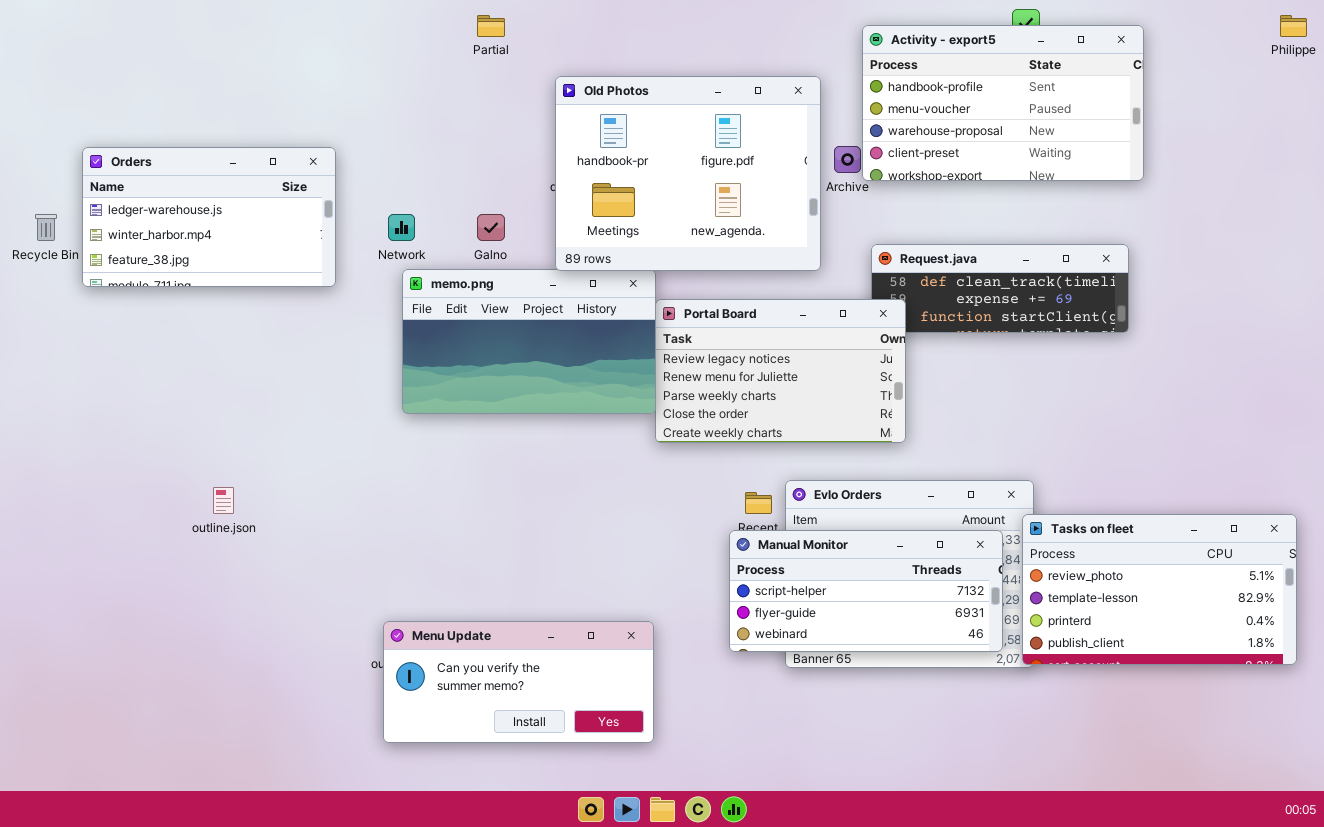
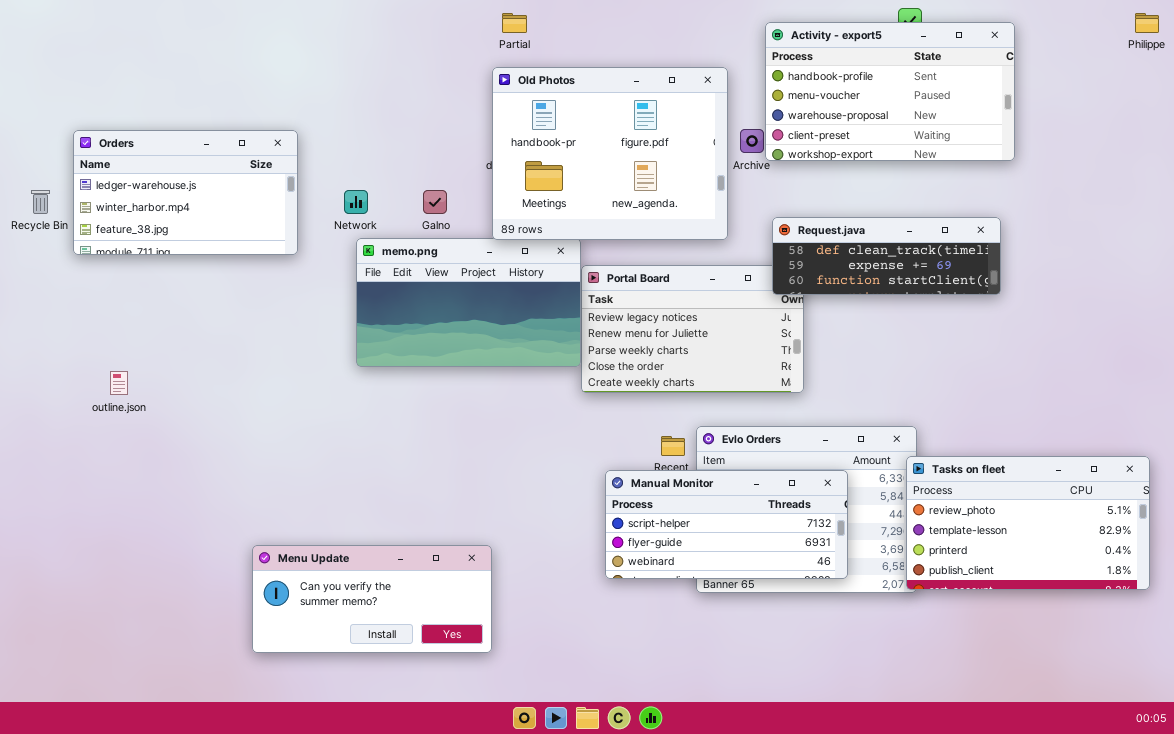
Partial: [477,15,505,37] -> [502,13,527,33], moved
Request.java: [871,244,1129,333] -> [772,217,1001,295], raised
outline.json: [213,487,234,514] -> [110,371,128,395], moved
Manual Monitor: [729,530,1003,652] -> [605,470,848,579], moved
Menu Update: [383,621,654,743] -> [252,545,492,653], moved

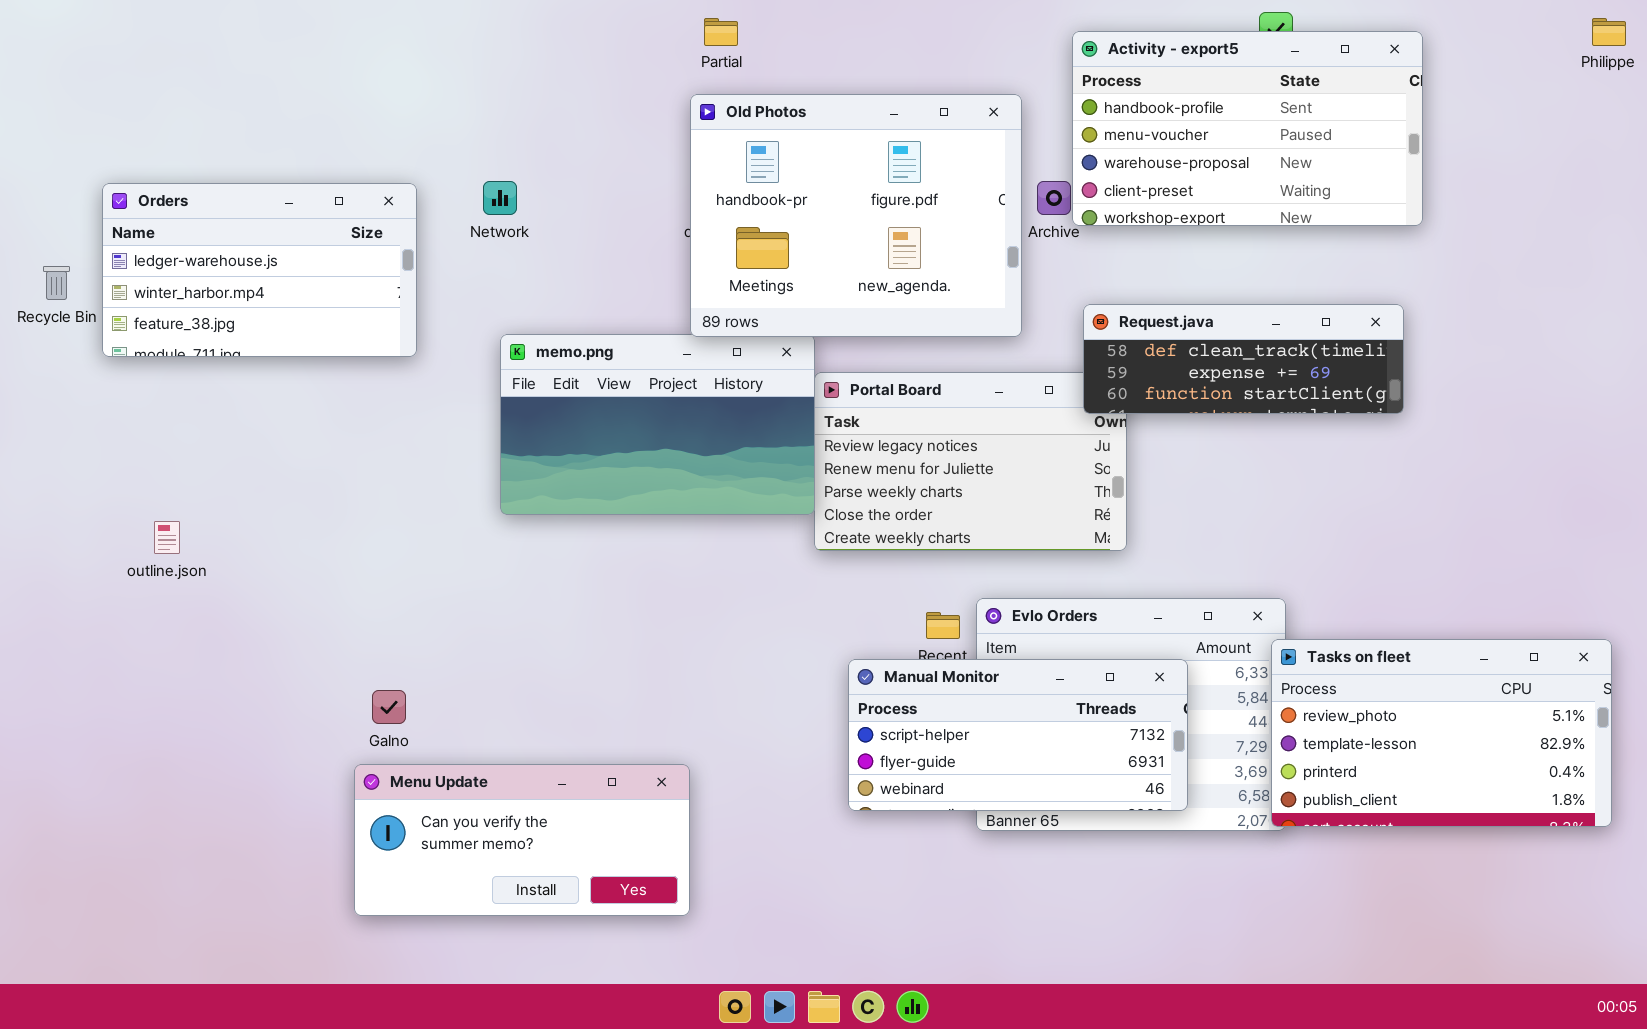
Network: [344,190,368,214] -> [483,181,517,215], moved
Galno: [423,190,447,214] -> [372,690,406,724], moved

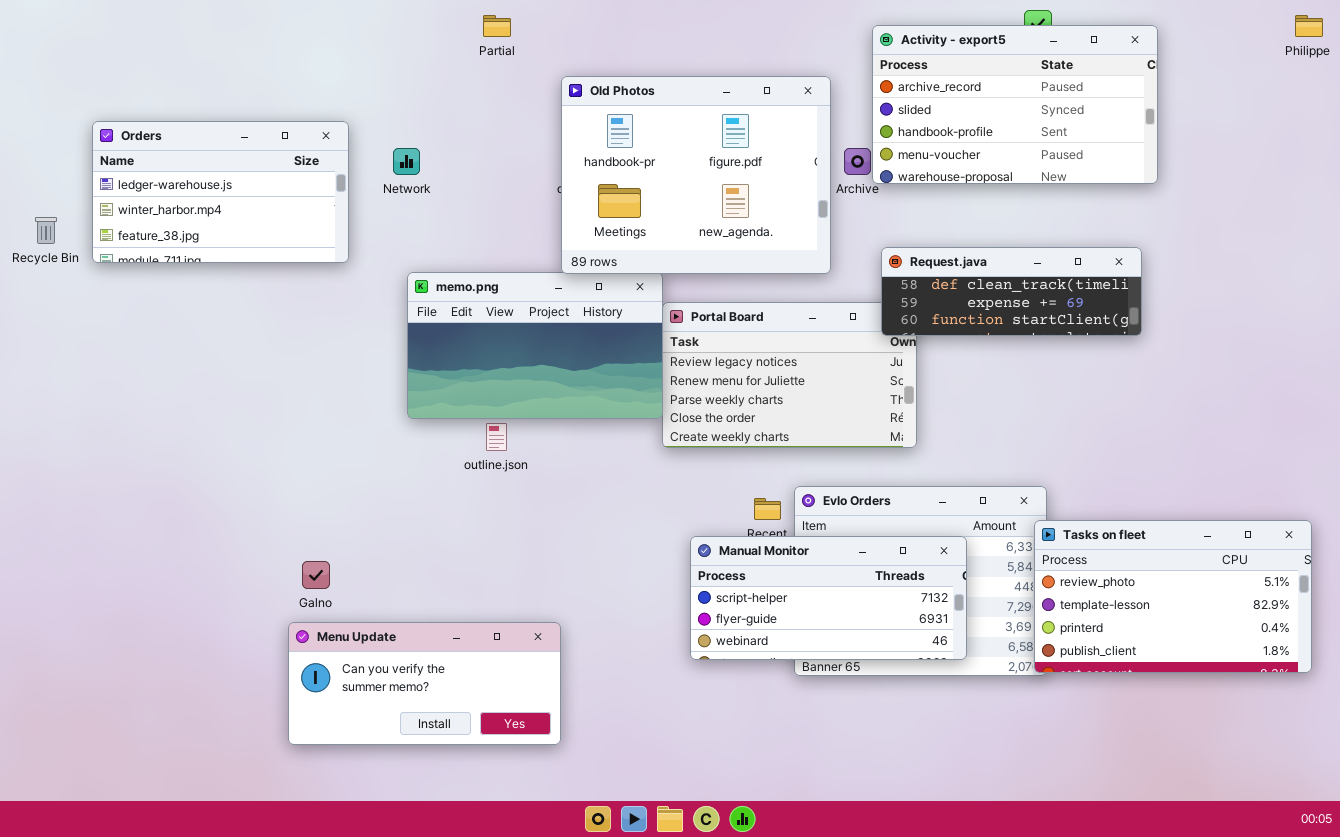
Partial: [704,18,738,46] -> [483,15,511,37], moved
Activity - export5: [1072,31,1423,226] -> [872,25,1158,184], scrolled up 2 rows
Orders: [102,183,417,357] -> [92,121,349,263], moved
outline.json: [154,521,180,554] -> [486,423,507,451], moved

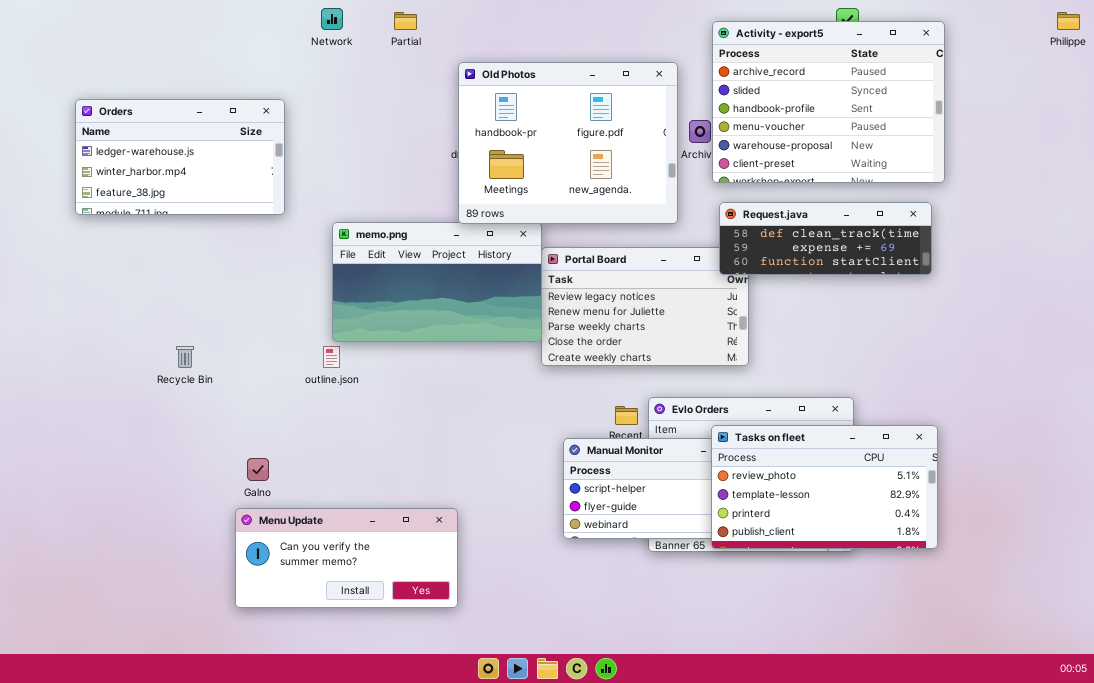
Activity - export5: [872,25,1158,184] -> [712,21,945,183], resized
Network: [393,148,420,175] -> [321,8,343,30], moved
Recycle Bin: [35,217,57,244] -> [176,346,194,368], moved
outline.json: [486,423,507,451] -> [323,346,340,368], moved
Tasks on fleet: [1034,520,1312,673] -> [711,425,938,549], moved

